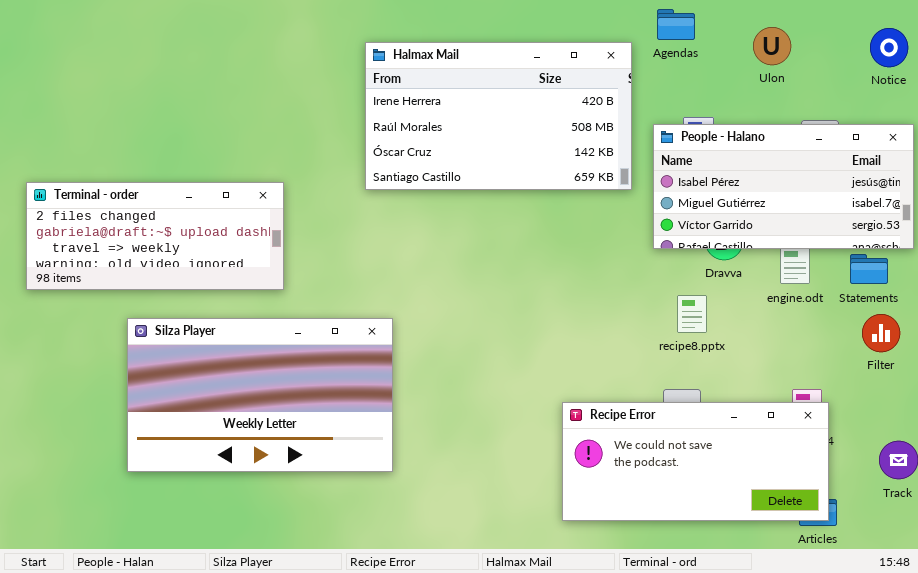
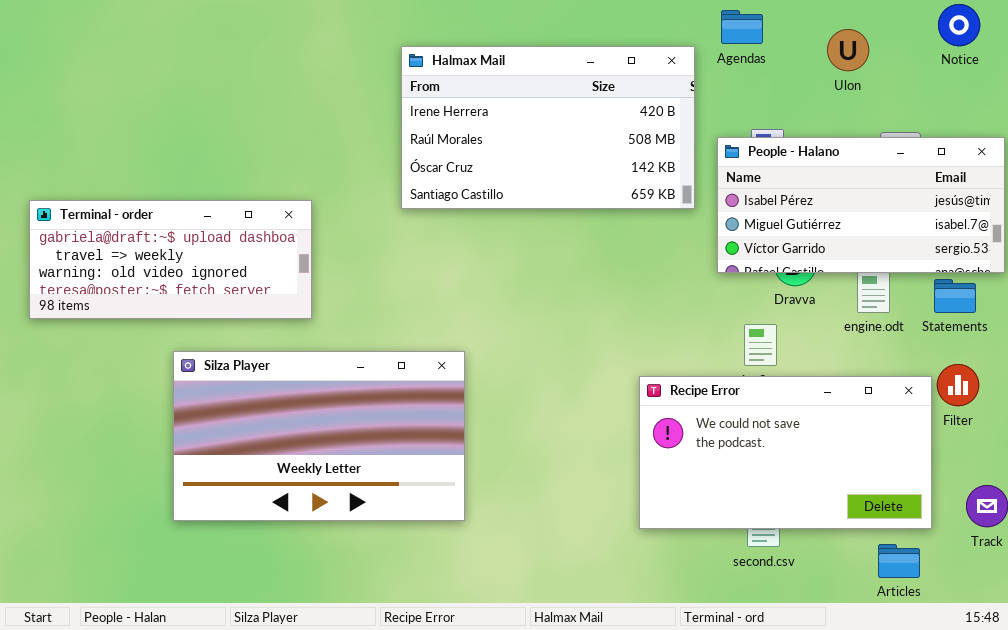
Notice: [870,28,908,67] -> [938,4,980,46], moved
Terminal - order: [26,182,284,290] -> [29,200,312,319], scrolled down 1 row
Filter: [862,314,900,352] -> [937,364,979,406], moved
Silza Player: [127,318,393,472] -> [173,351,465,521], moved
Recipe Error: [562,402,829,521] -> [639,376,932,529], moved, resized

